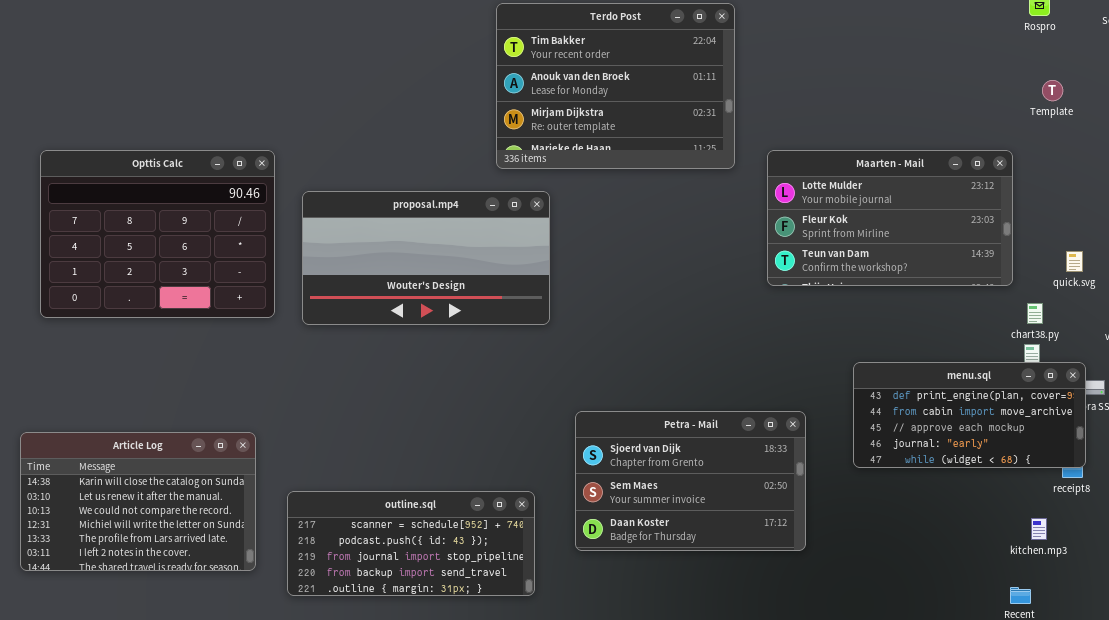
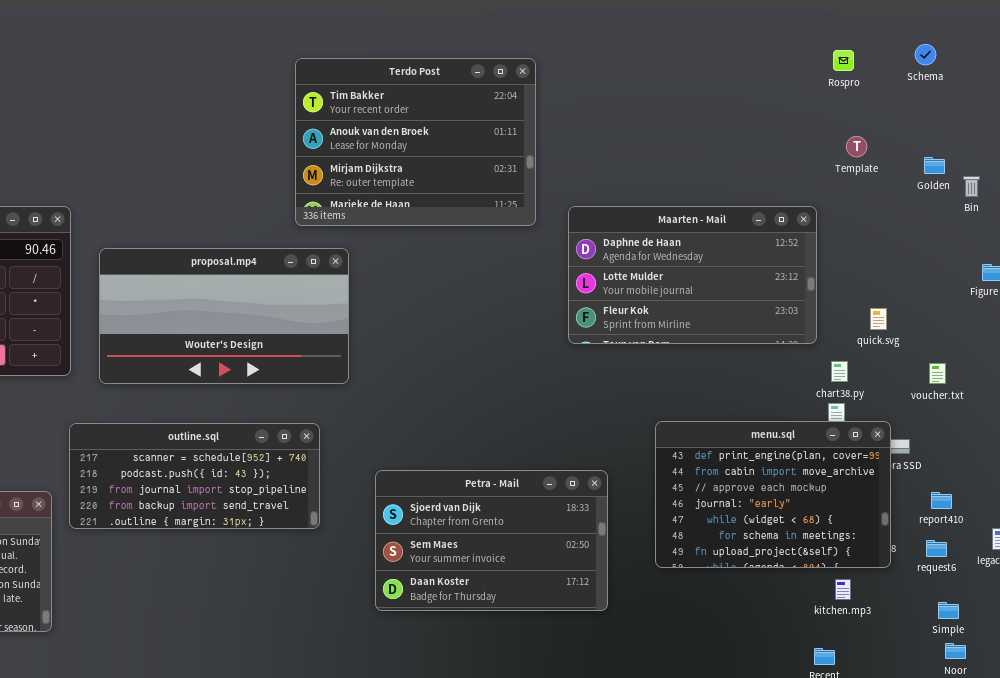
Maarten - Mail: [767,150,1013,286] -> [568,206,817,344], scrolled up 1 row
menu.sql: [853,362,1086,468] -> [655,421,891,568], resized
outline.sql: [287,491,535,596] -> [69,423,320,529], moved

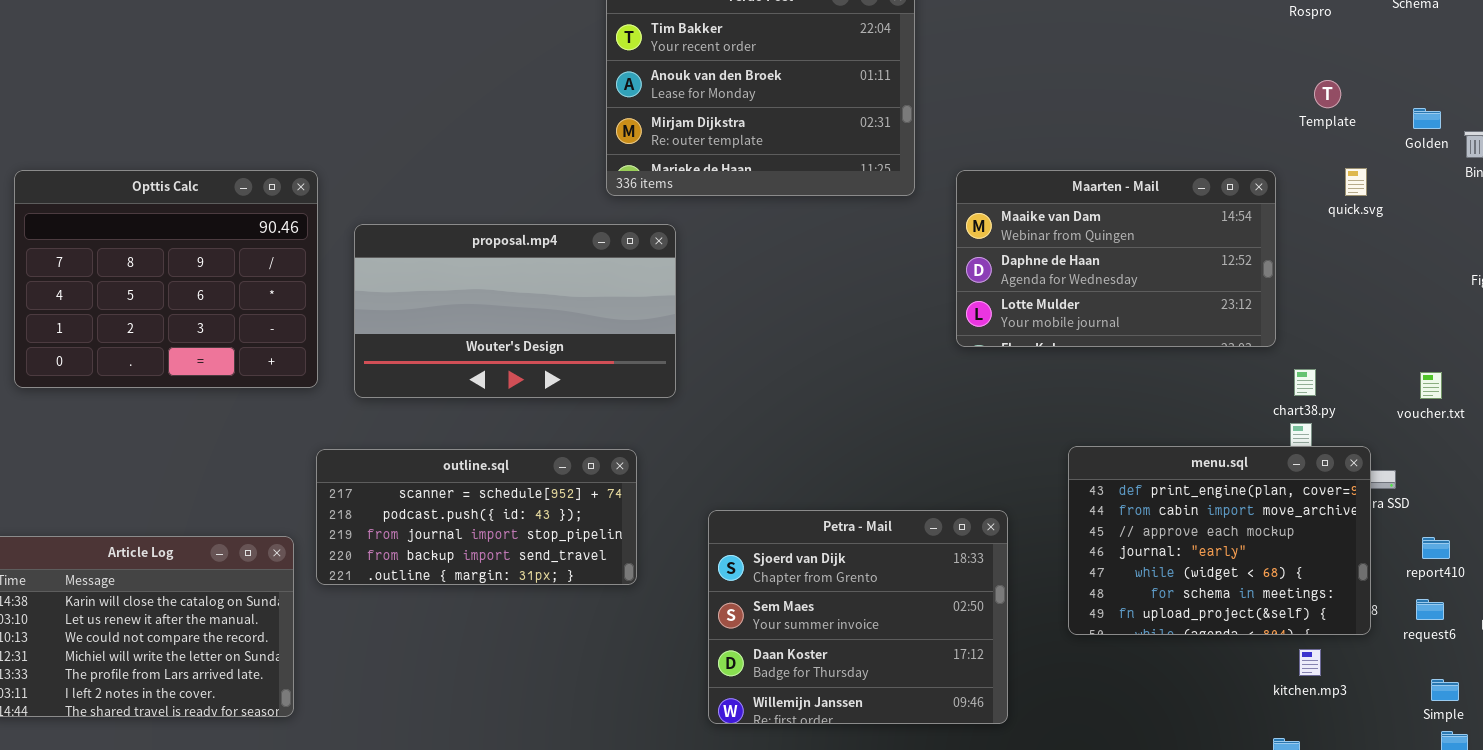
Maarten - Mail: [568,206,817,344] -> [956,170,1276,347], scrolled up 1 row
quick.svg: [870,308,887,330] -> [1345,168,1367,196], moved
Petra - Mail: [375,470,608,611] -> [708,510,1008,724], resized

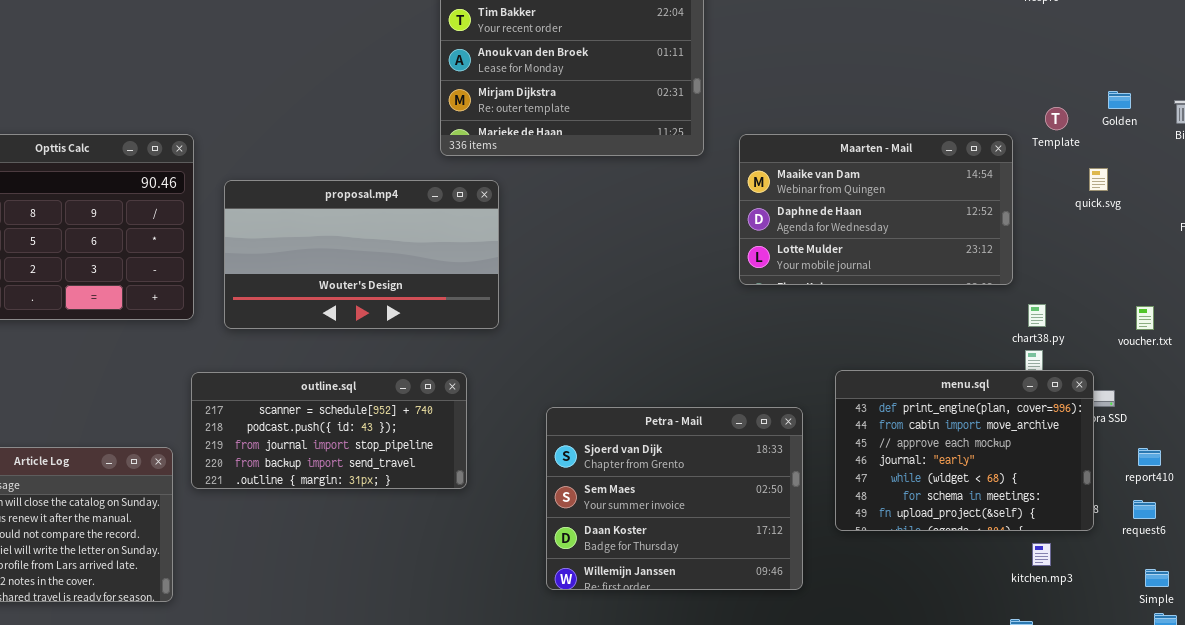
Template: [1314,80,1341,108] -> [1045,107,1068,130], moved
Golden: [1413,108,1441,129] -> [1108,91,1131,109], moved
quick.svg: [1345,168,1367,196] -> [1089,168,1108,191], moved
Petra - Mail: [708,510,1008,724] -> [546,407,803,590], moved

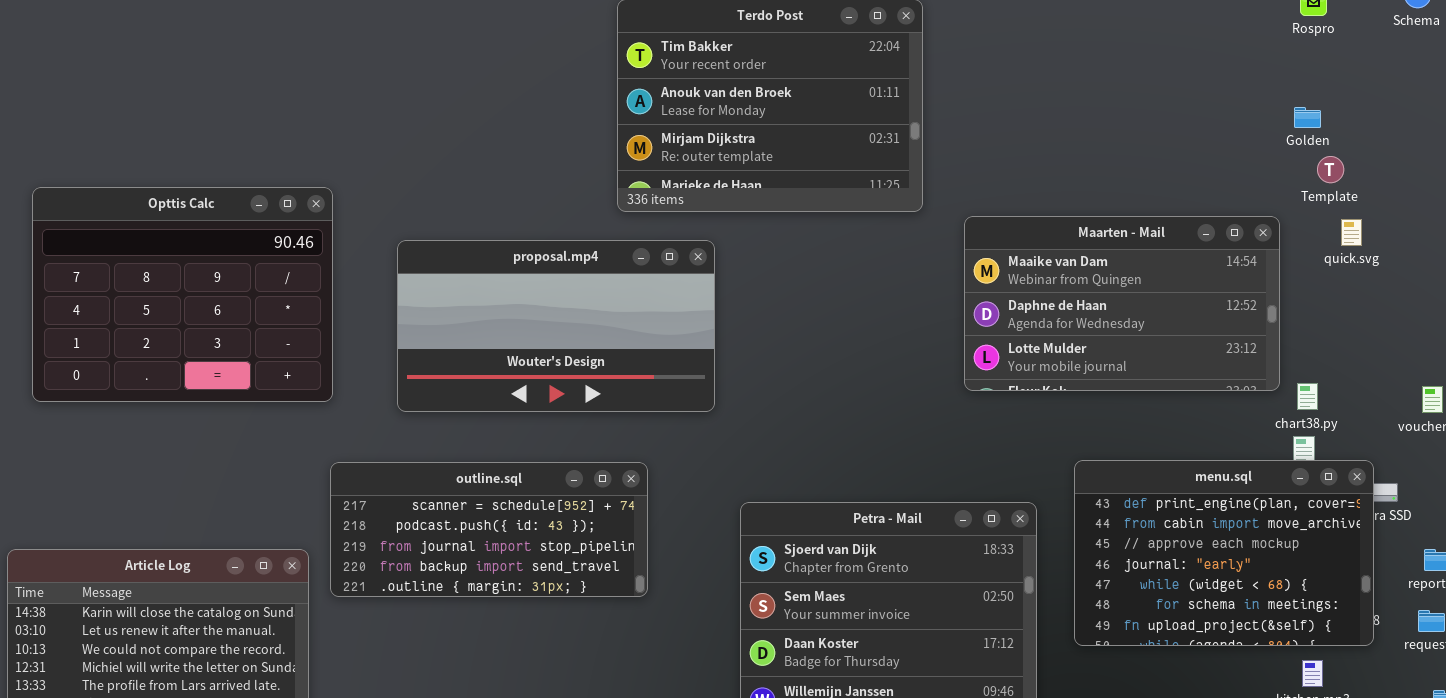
Golden: [1108,91,1131,109] -> [1294,107,1321,128], moved
Maarten - Mail: [739,134,1013,285] -> [964,216,1280,391], moved
quick.svg: [1089,168,1108,191] -> [1341,219,1362,246], moved
proposal.mp4: [224,180,499,329] -> [397,240,715,412], moved

